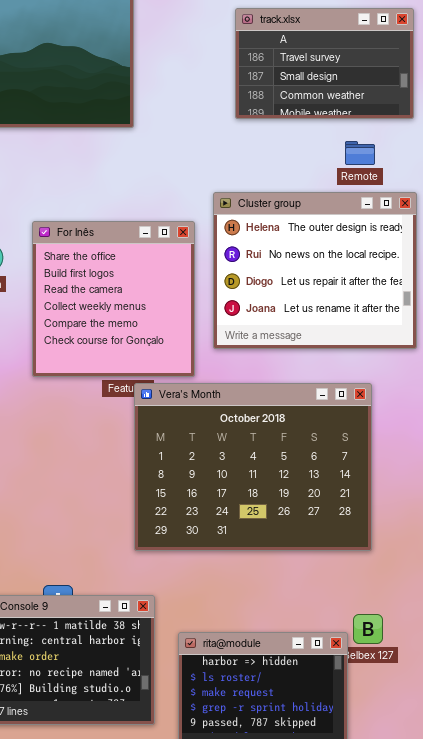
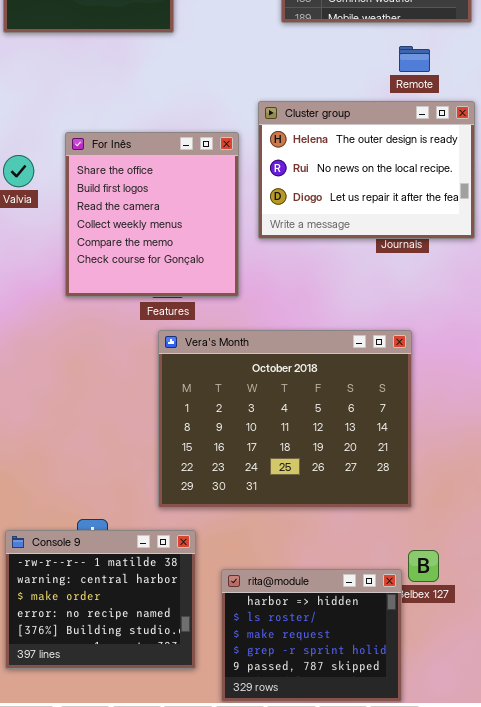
Cluster group: [213,192,417,349] -> [258,101,475,239], resized
Vera's Month: [134,383,372,551] -> [158,330,412,508], moved

